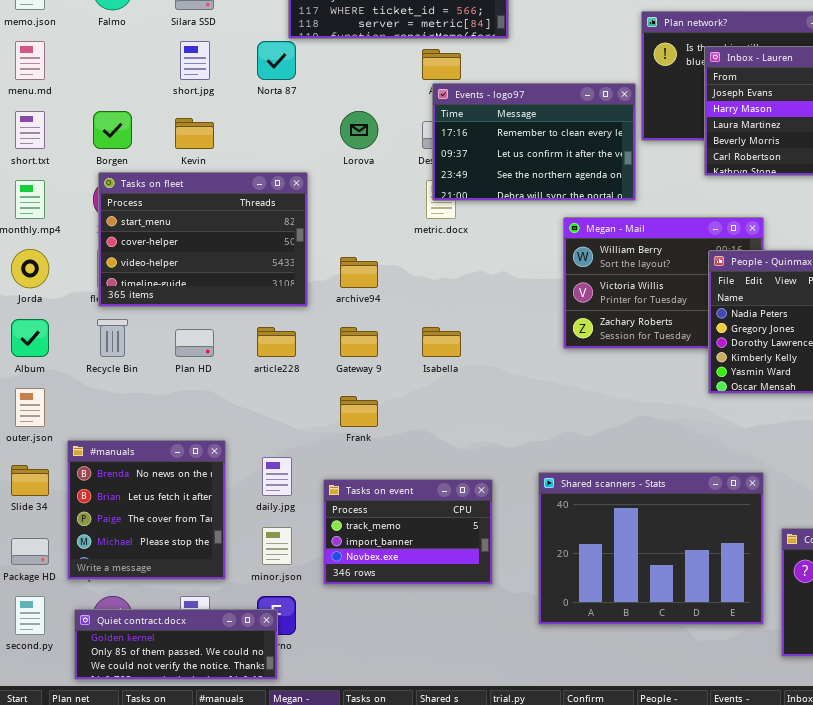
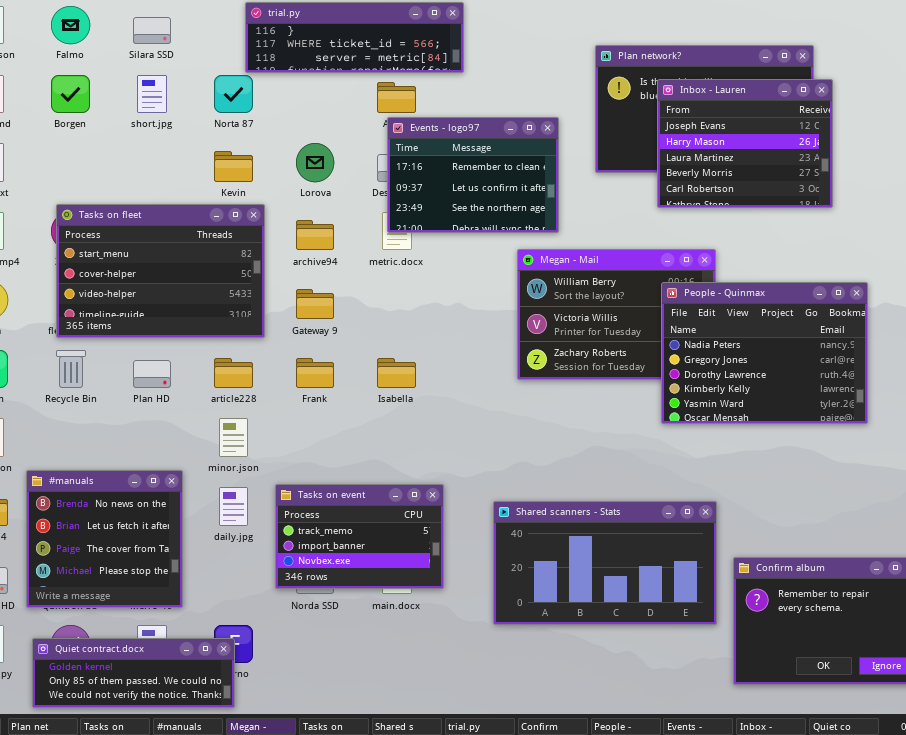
Events - logo97: [432,83,636,201] -> [387,117,559,233], resized
Borgen: [93,111,132,149] -> [51,75,90,113], moved
Kevin: [175,118,214,149] -> [214,151,253,182], moved
archive94: [340,257,378,288] -> [296,220,334,250], moved
Gateway 9: [340,327,378,357] -> [296,289,334,319], moved
Frank: [340,396,378,427] -> [296,358,334,388], moved
Shared scanners - Stats: [538,472,764,625] -> [493,501,717,625], resized
Tasks on event: [323,479,493,585] -> [275,484,444,589], moved
minor.json: [262,527,292,565] -> [219,418,248,457], moved

